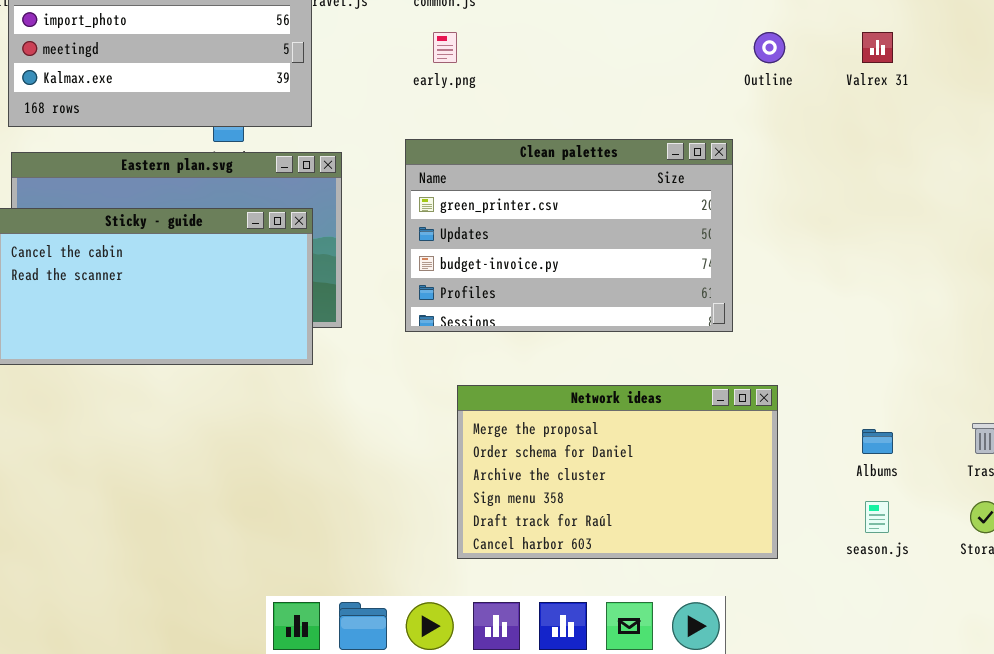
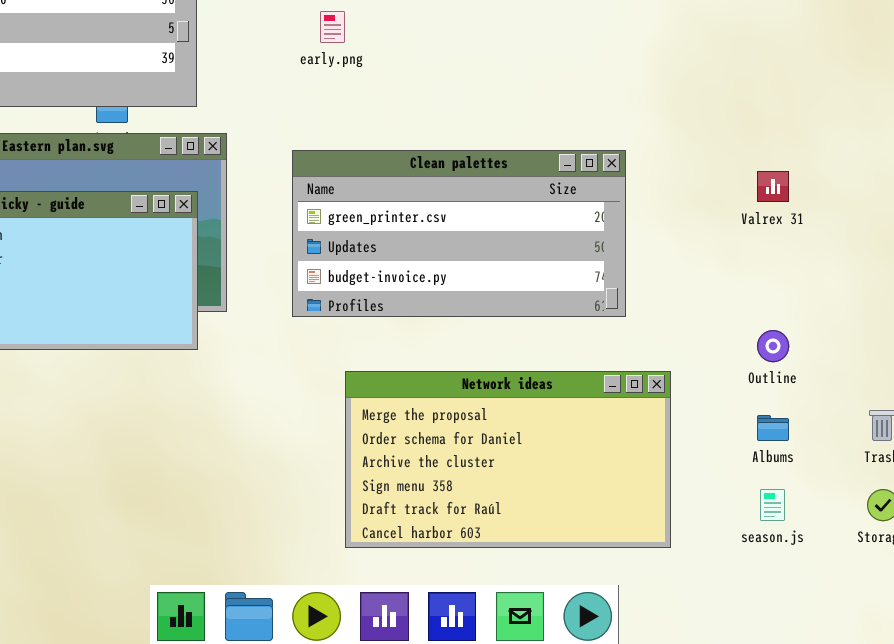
Outline: [754,32,785,63] -> [757,330,789,362], moved
Valrex 31: [862,32,893,63] -> [757,171,789,202], moved
Clean palettes: [405,139,733,332] -> [292,150,626,317], resized

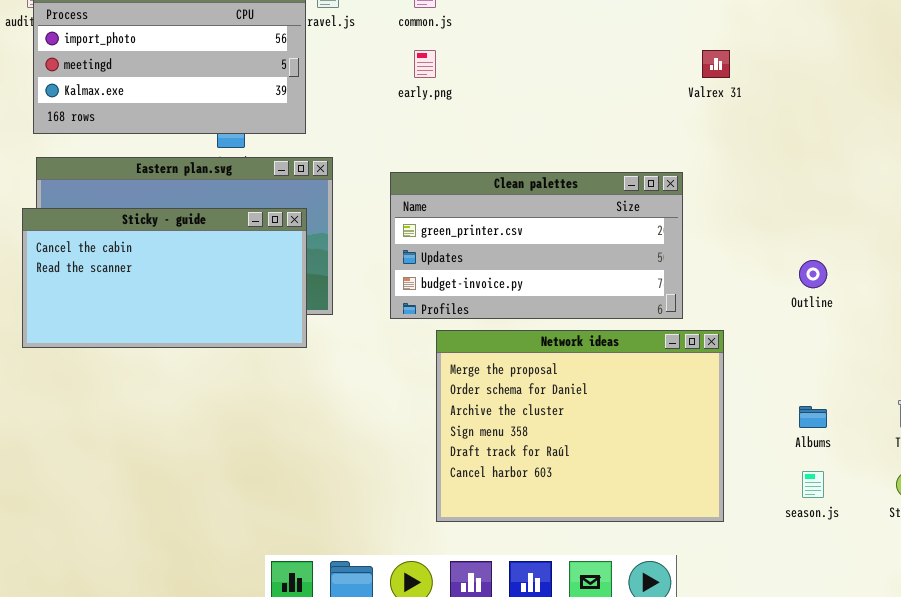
Valrex 31: [757,171,789,202] -> [702,50,730,78], moved
Outline: [757,330,789,362] -> [799,260,827,288], moved
Network ideas: [345,371,671,548] -> [436,330,724,522], resized

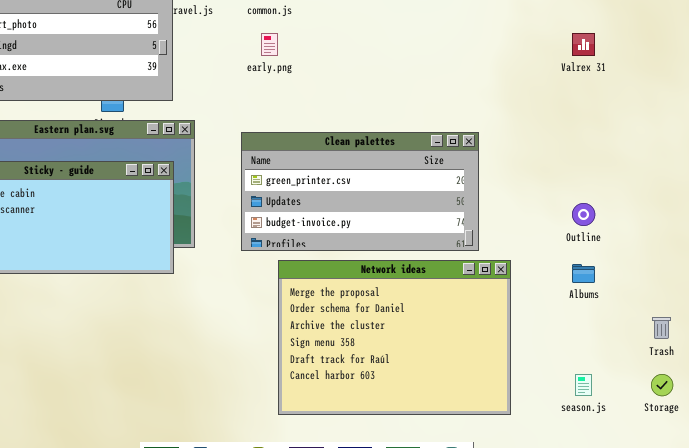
Valrex 31: [702,50,730,78] -> [572,33,595,56], moved
Albums: [799,406,827,428] -> [572,264,595,283], moved

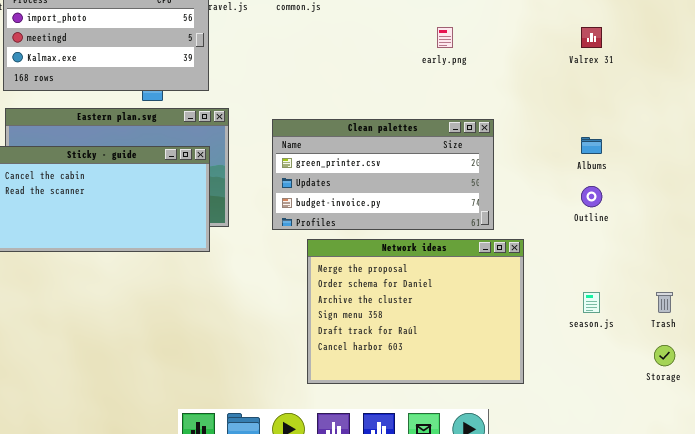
early.png: [261,33,278,56] -> [437,27,453,48], moved
Albums: [572,264,595,283] -> [581,137,602,154], moved
season.js: [575,374,592,396] -> [583,292,600,313], moved

